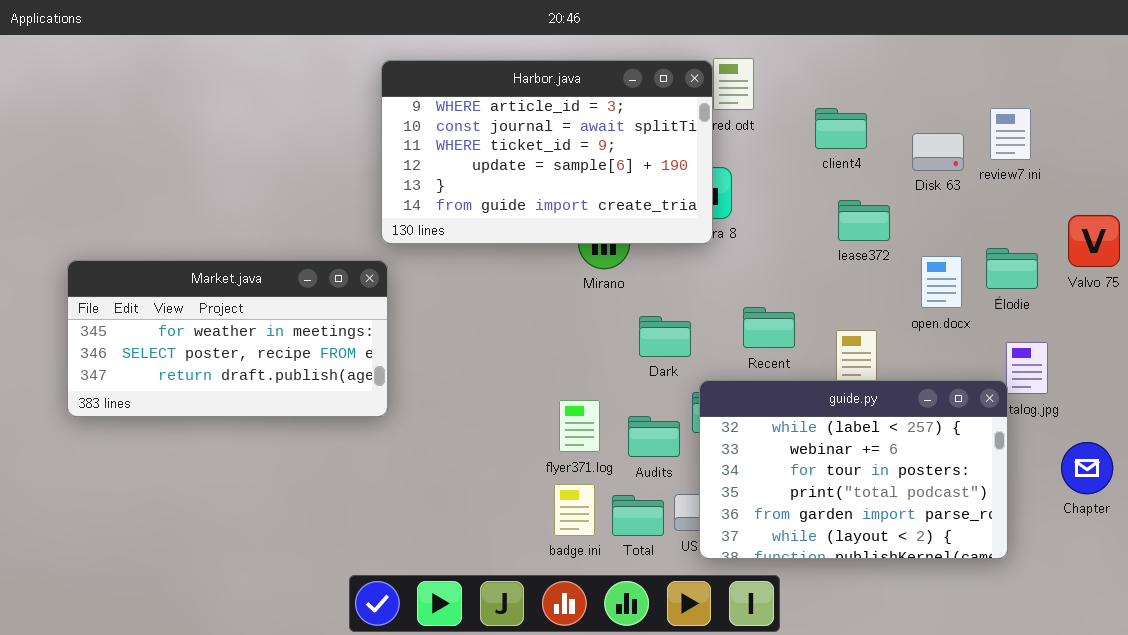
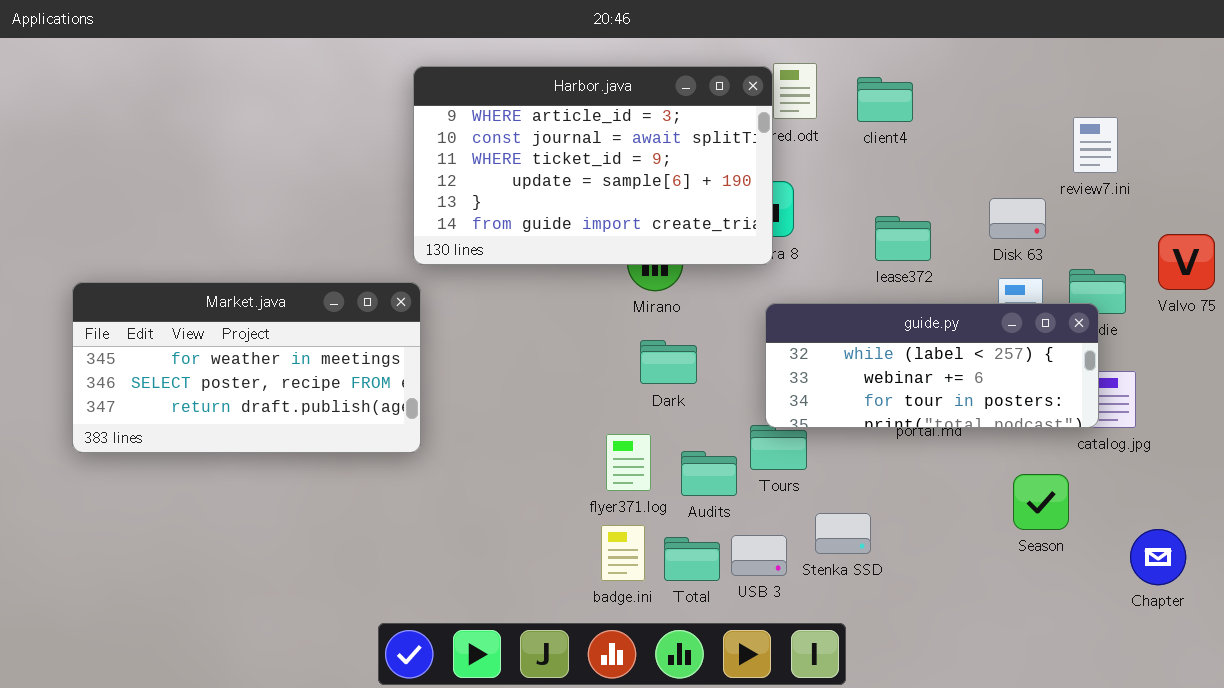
client4: [815,108,867,149] -> [857,77,913,122], moved
Disk 63: [912,133,964,171] -> [989,198,1046,239], moved
lease372: [838,200,890,241] -> [875,216,931,261], moved
Dark: [639,316,691,357] -> [640,340,697,384], moved
guide.py: [699,380,1008,559] -> [765,303,1099,428], moved, resized
Chapter: [1061,442,1113,494] -> [1130,529,1186,585], moved

